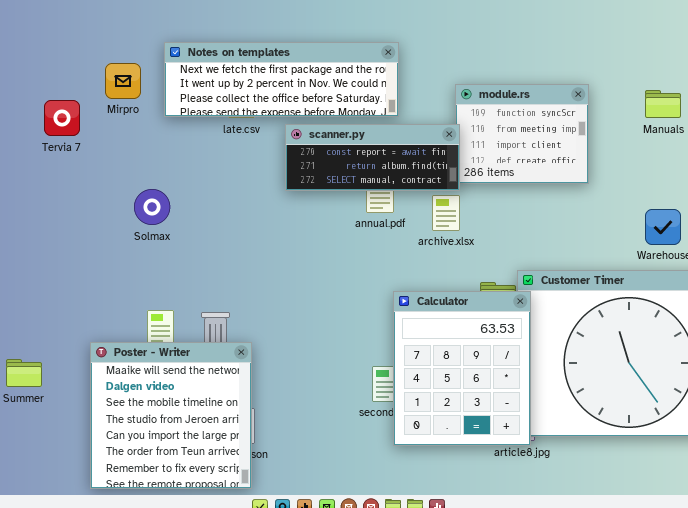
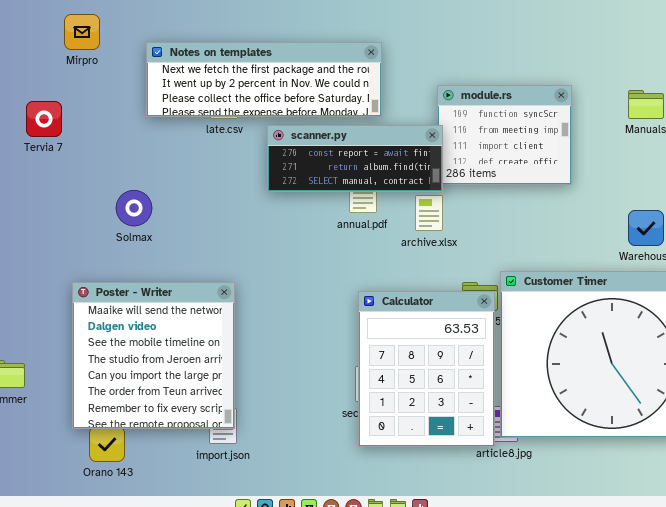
Mirpro: [105,63,141,99] -> [64,14,100,50], moved
Calculator: [393,291,531,446] -> [358,291,495,447], moved
Poster - Writer: [90,342,252,489] -> [72,282,235,429], moved

